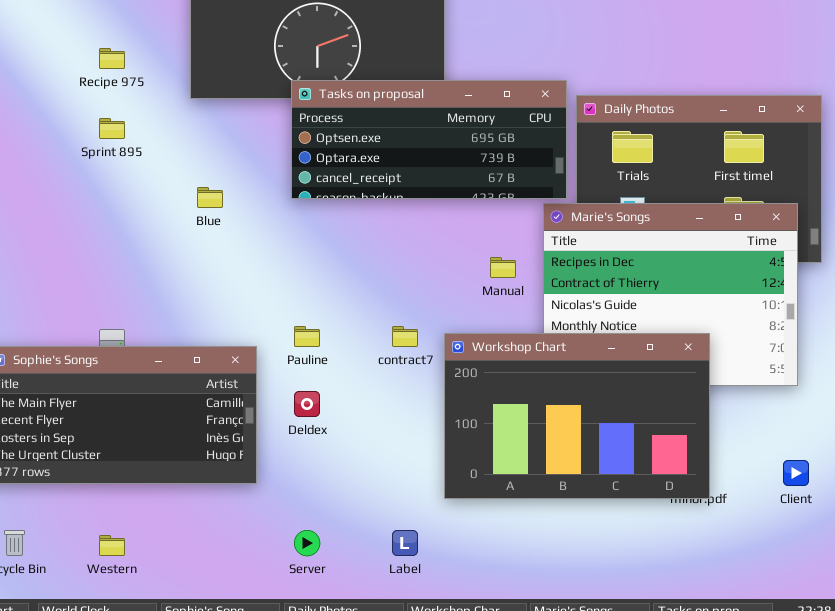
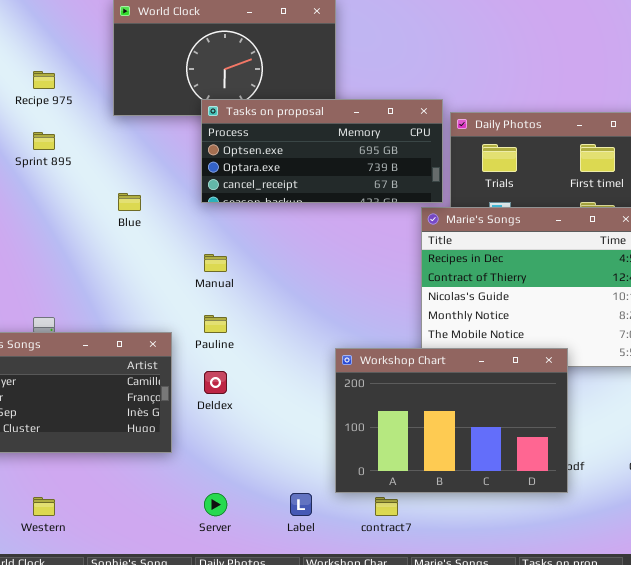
Manual: [490,257,516,278] -> [204,254,227,272], moved
contract7: [392,326,418,347] -> [375,497,398,516], moved
Workshop Chart: [444,333,710,499] -> [335,348,568,493], moved

